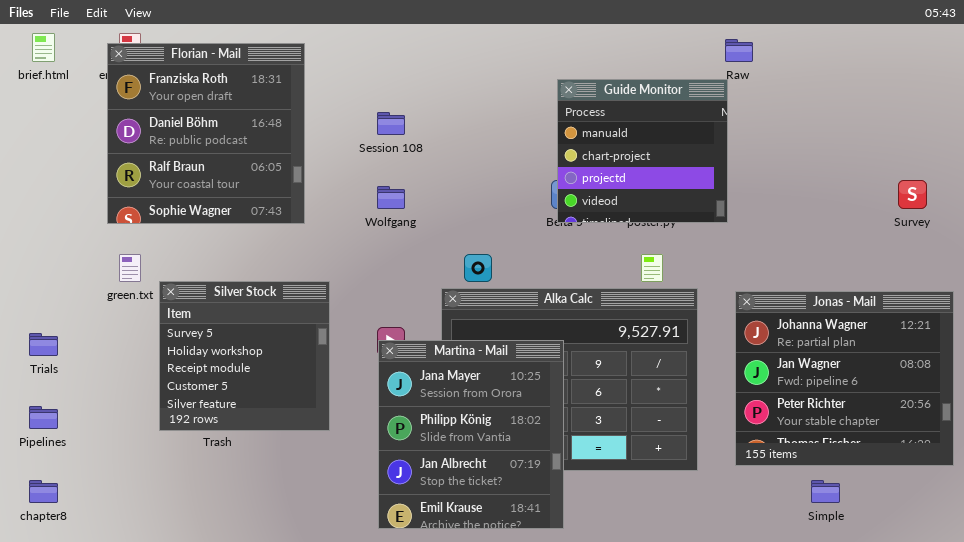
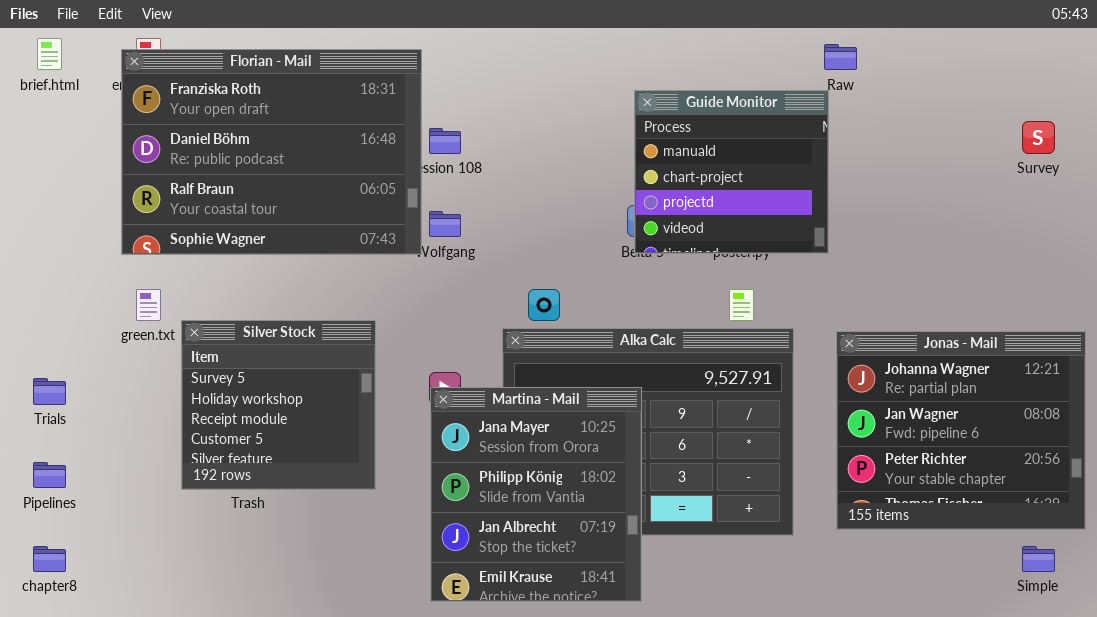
Florian - Mail: [107,43,305,224] -> [121,49,422,255], resized
Survey: [898,180,927,209] -> [1022,121,1055,154], moved
Simple: [811,480,840,503] -> [1022,546,1055,572], moved

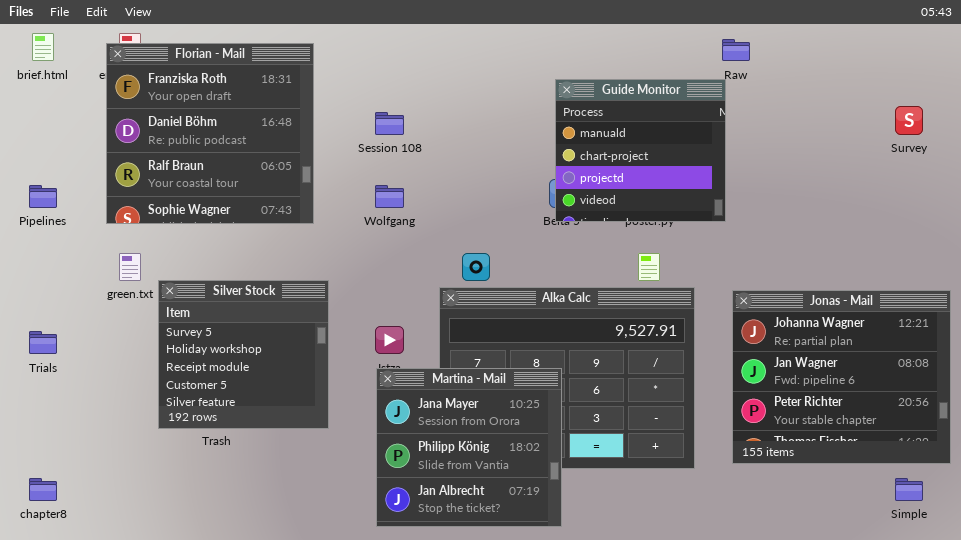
Florian - Mail: [121,49,422,255] -> [106,43,314,224], resized
Martina - Mail: [430,387,642,602] -> [376,368,562,527], resized
Pipelines: [33,462,66,488] -> [29,185,57,208], moved

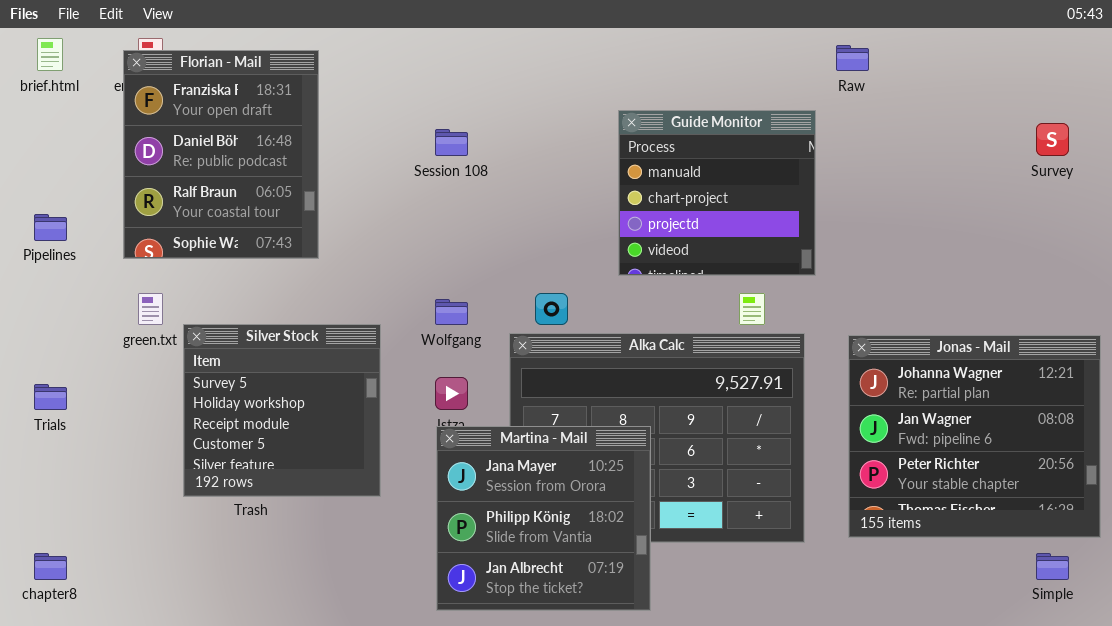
Florian - Mail: [106,43,314,224] -> [123,50,319,259], resized
Guide Monitor: [555,79,726,222] -> [618,110,816,276], moved
Wolfgang: [375,185,404,208] -> [435,299,468,325], moved

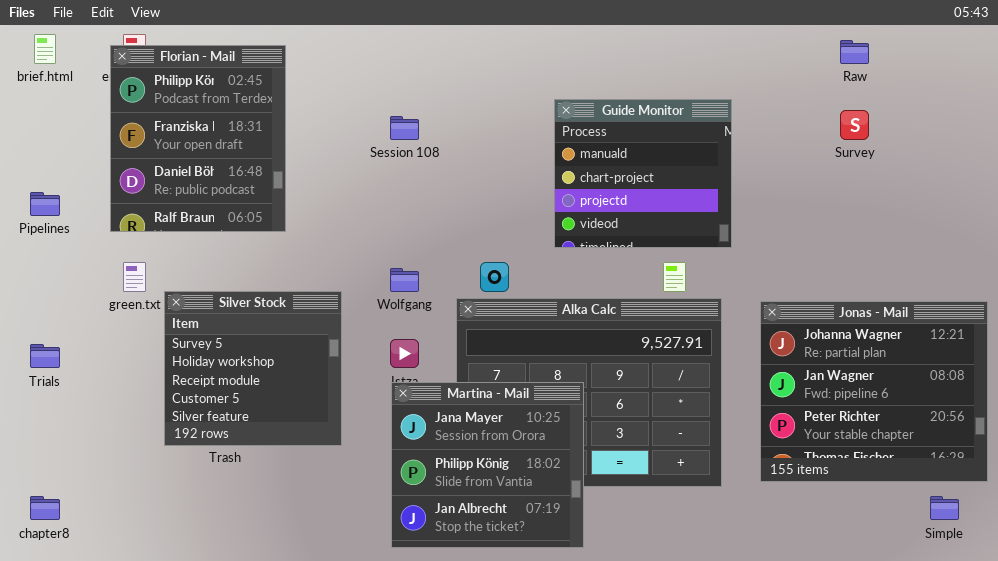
Raw: [836,45,869,71] -> [840,40,869,64], moved
Florian - Mail: [123,50,319,259] -> [110,45,286,232], scrolled up 1 row
Survey: [1036,123,1069,156] -> [840,110,869,140], moved

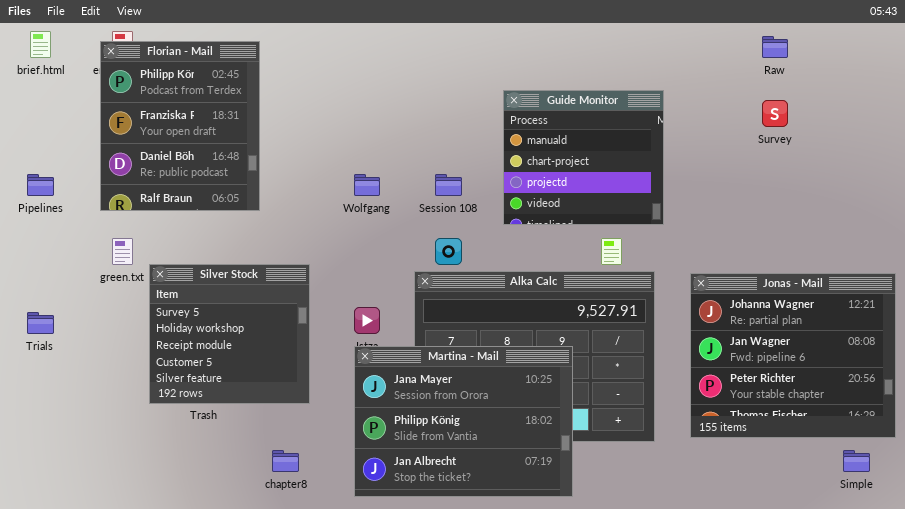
Session 108: [390,116,419,140] -> [435,174,462,196], moved
Wolfgang: [390,268,419,292] -> [354,174,380,196], moved
Martina - Mail: [391,382,584,548] -> [354,346,573,497], resized
chapter8: [30,496,60,520] -> [272,450,299,472], moved

